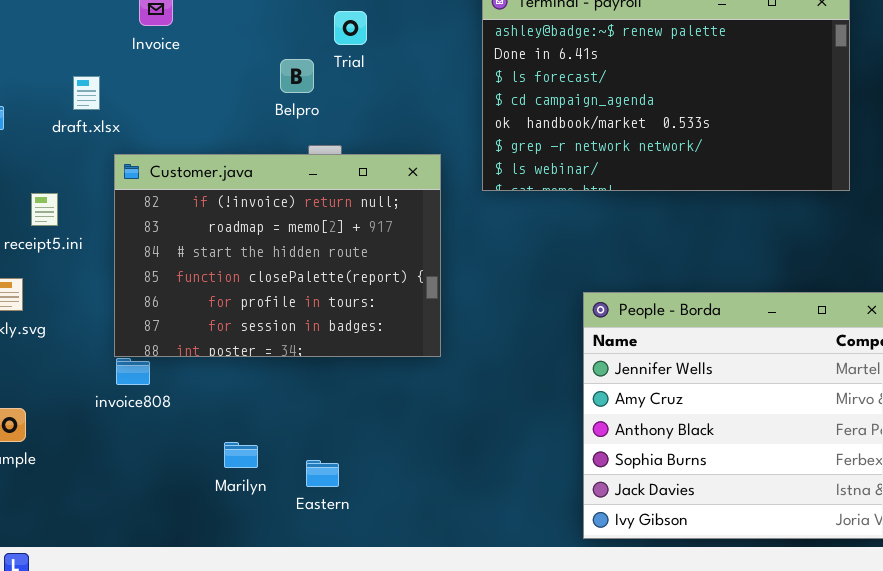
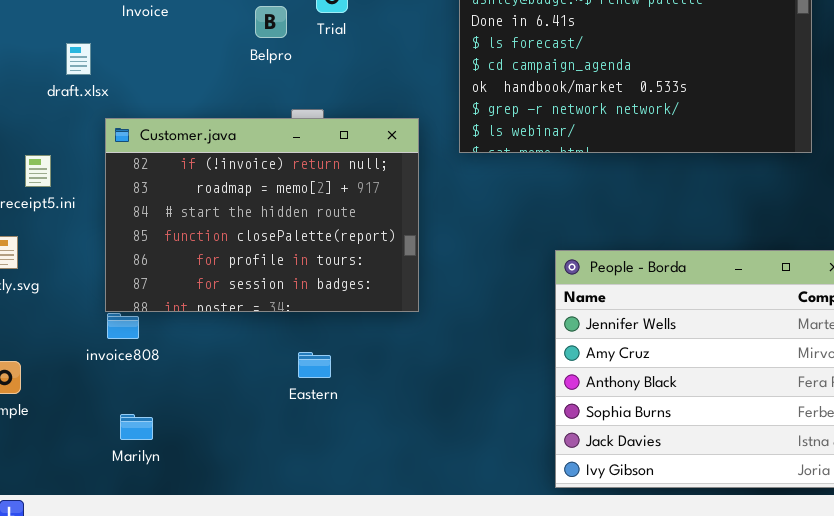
Belpro: [280,59,314,93] -> [255,6,287,38], moved
Marilyn: [224,442,258,468] -> [120,414,153,440], moved
Eastern: [306,460,339,487] -> [298,352,331,378], moved

